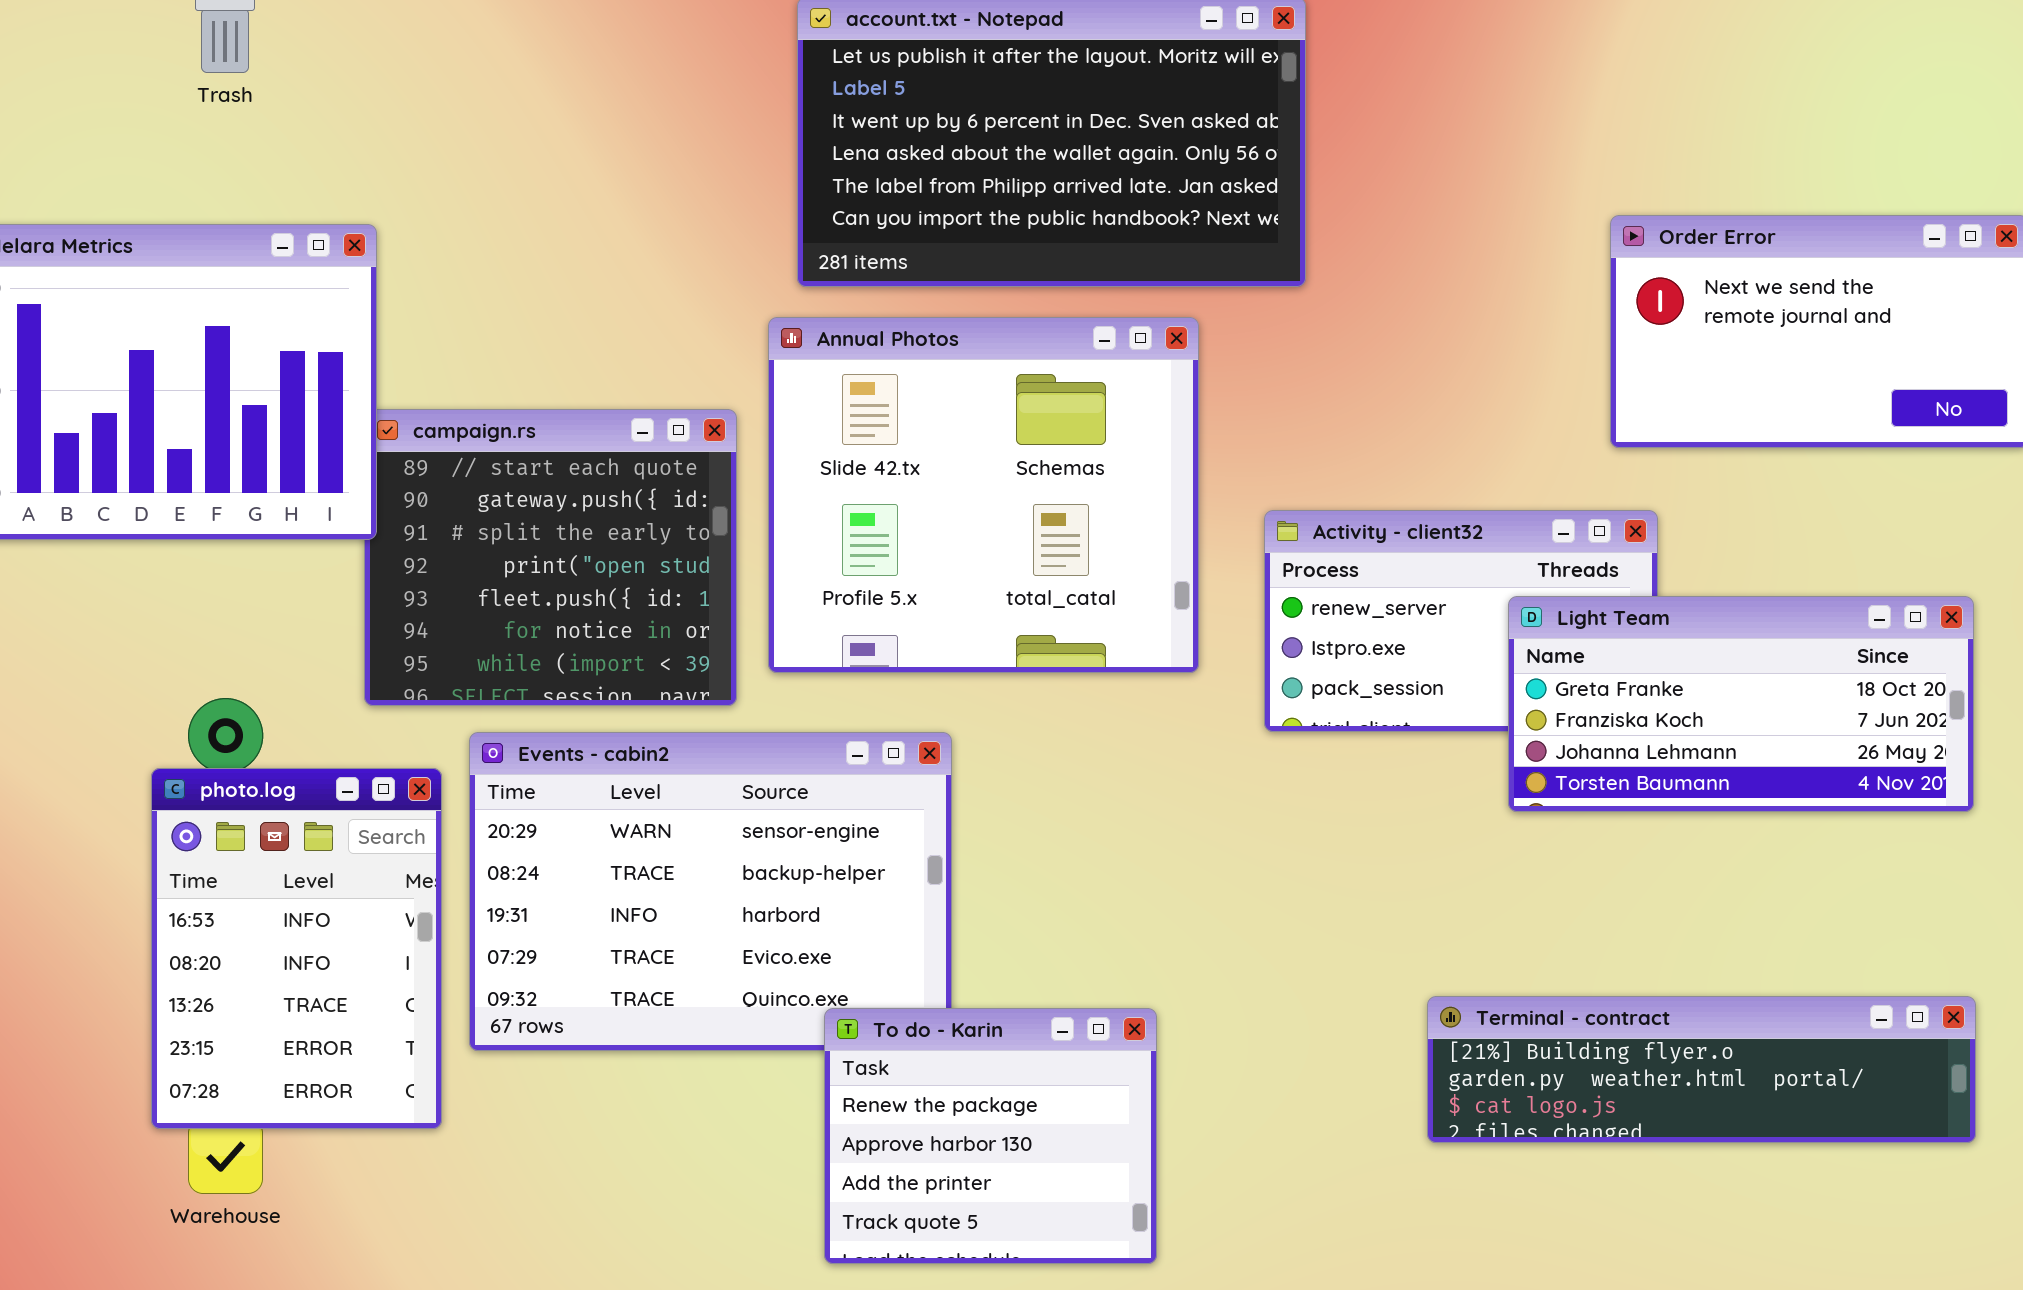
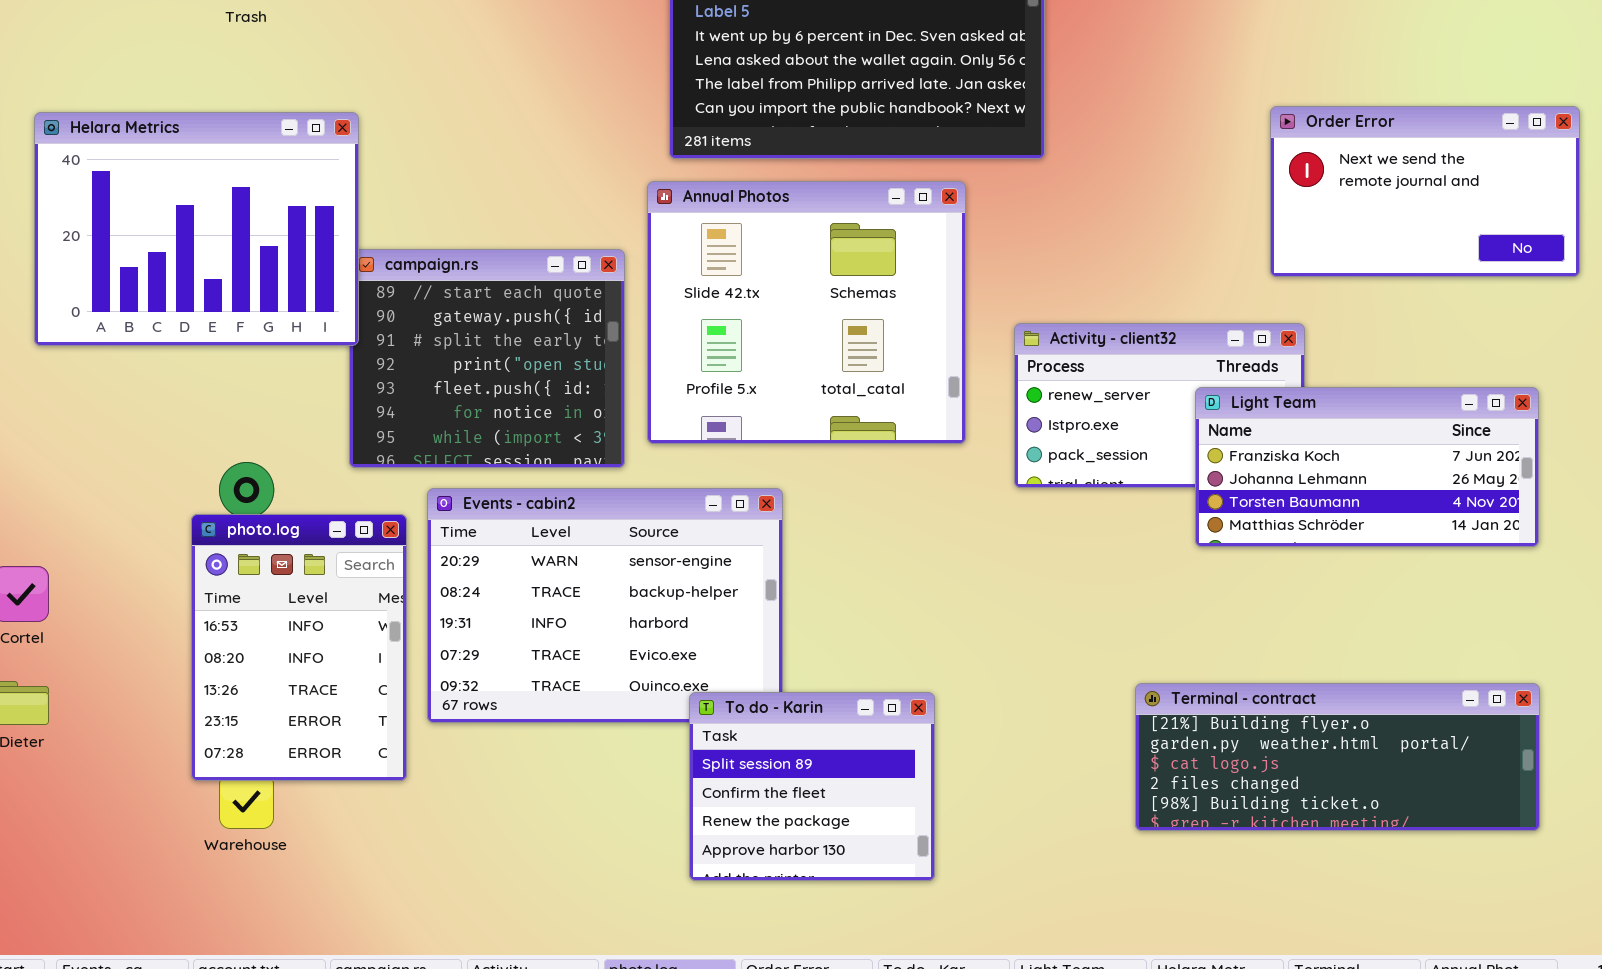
Light Team: [1508,596,1974,812] -> [1195,387,1539,547], scrolled down 1 row
Terminal - contract: [1427,996,1976,1143] -> [1135,683,1540,831], resized
To do - Karin: [824,1008,1157,1264] -> [689,692,935,881], scrolled up 2 rows

